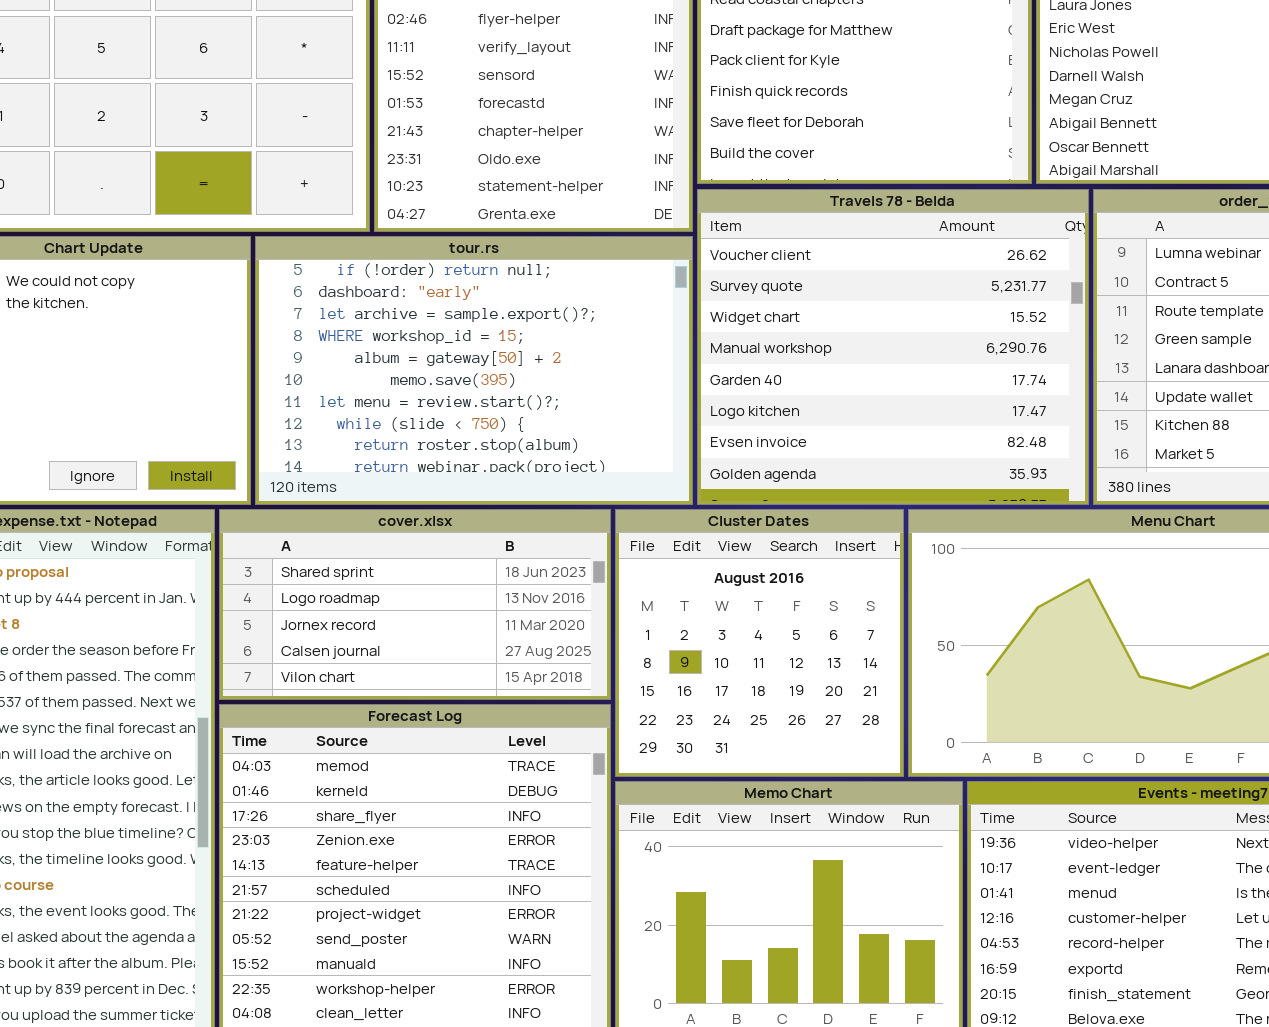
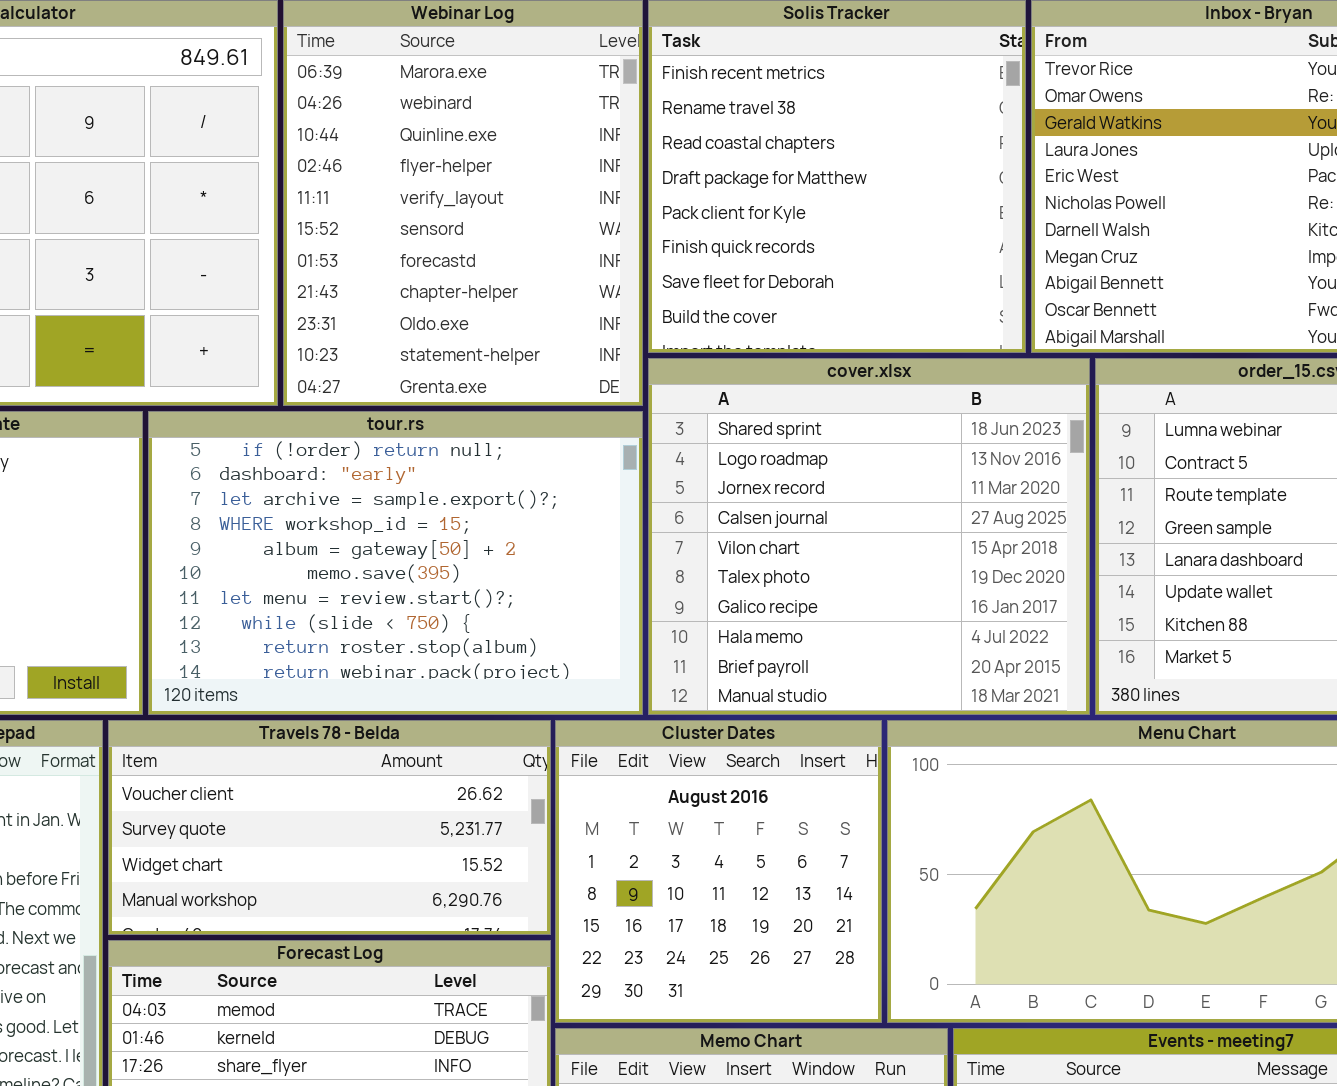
Travels 78 - Belda: [697,189,1089,505] -> [108,720,551,935], moved, resized
cover.xlsx: [219,509,611,700] -> [648,358,1090,715], moved, resized

